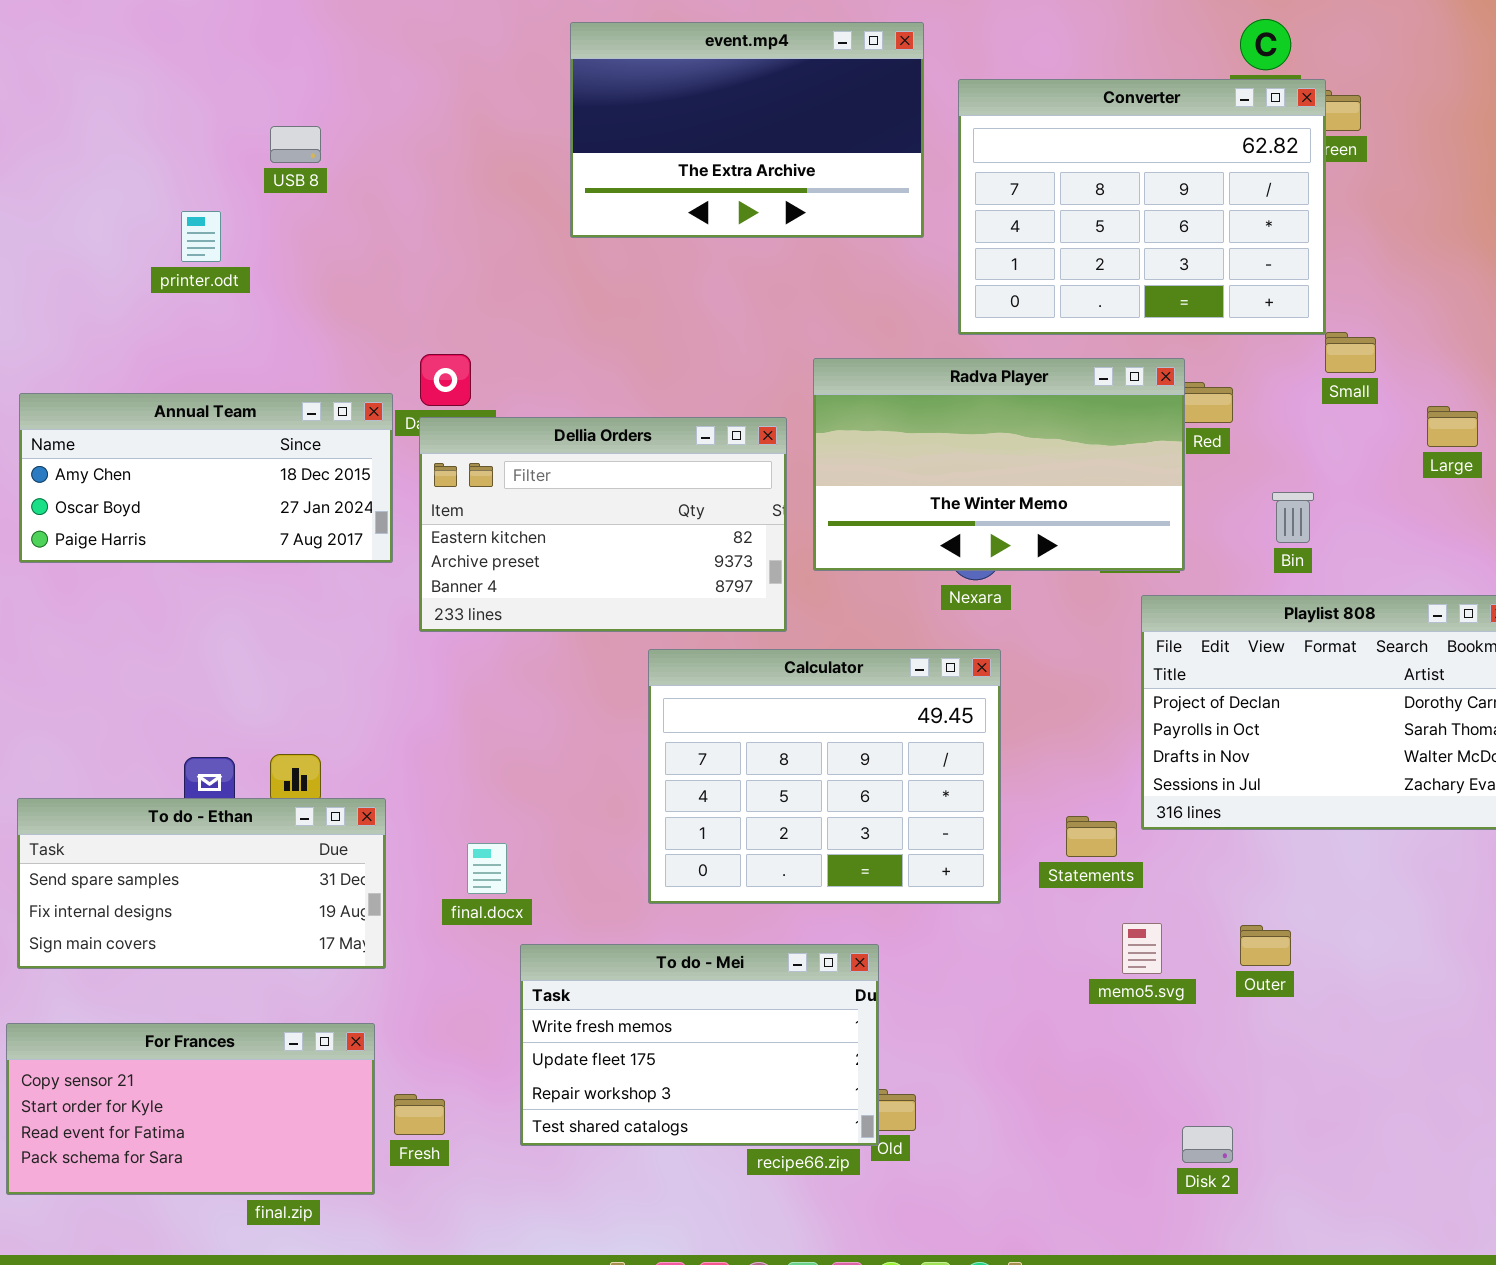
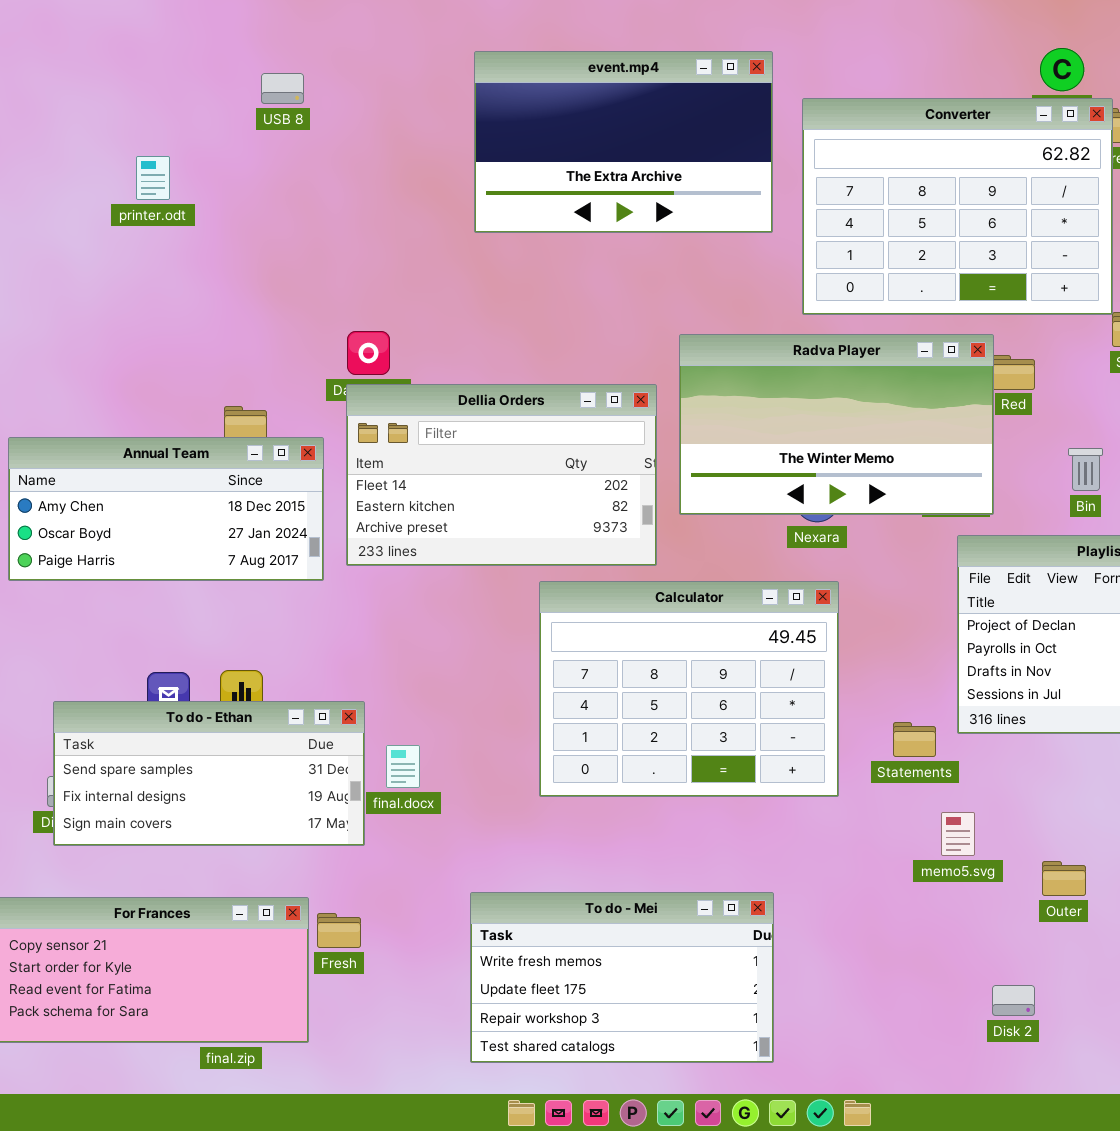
USB 8: [270,126,321,163] -> [261,73,304,104], moved
printer.odt: [181,211,221,262] -> [136,156,170,200], moved
Annual Team: [19,393,393,563] -> [8,437,324,581], moved
Dellia Orders: [419,417,787,632] -> [346,384,657,566], scrolled up 1 row
To do - Ethan: [17,798,386,969] -> [53,701,365,846], moved
Outer: [1240,925,1291,966] -> [1042,861,1086,896], moved
To do - Mei: [520,944,879,1146] -> [470,892,774,1063], moved
Fresh: [394,1094,445,1135] -> [317,913,361,948], moved

